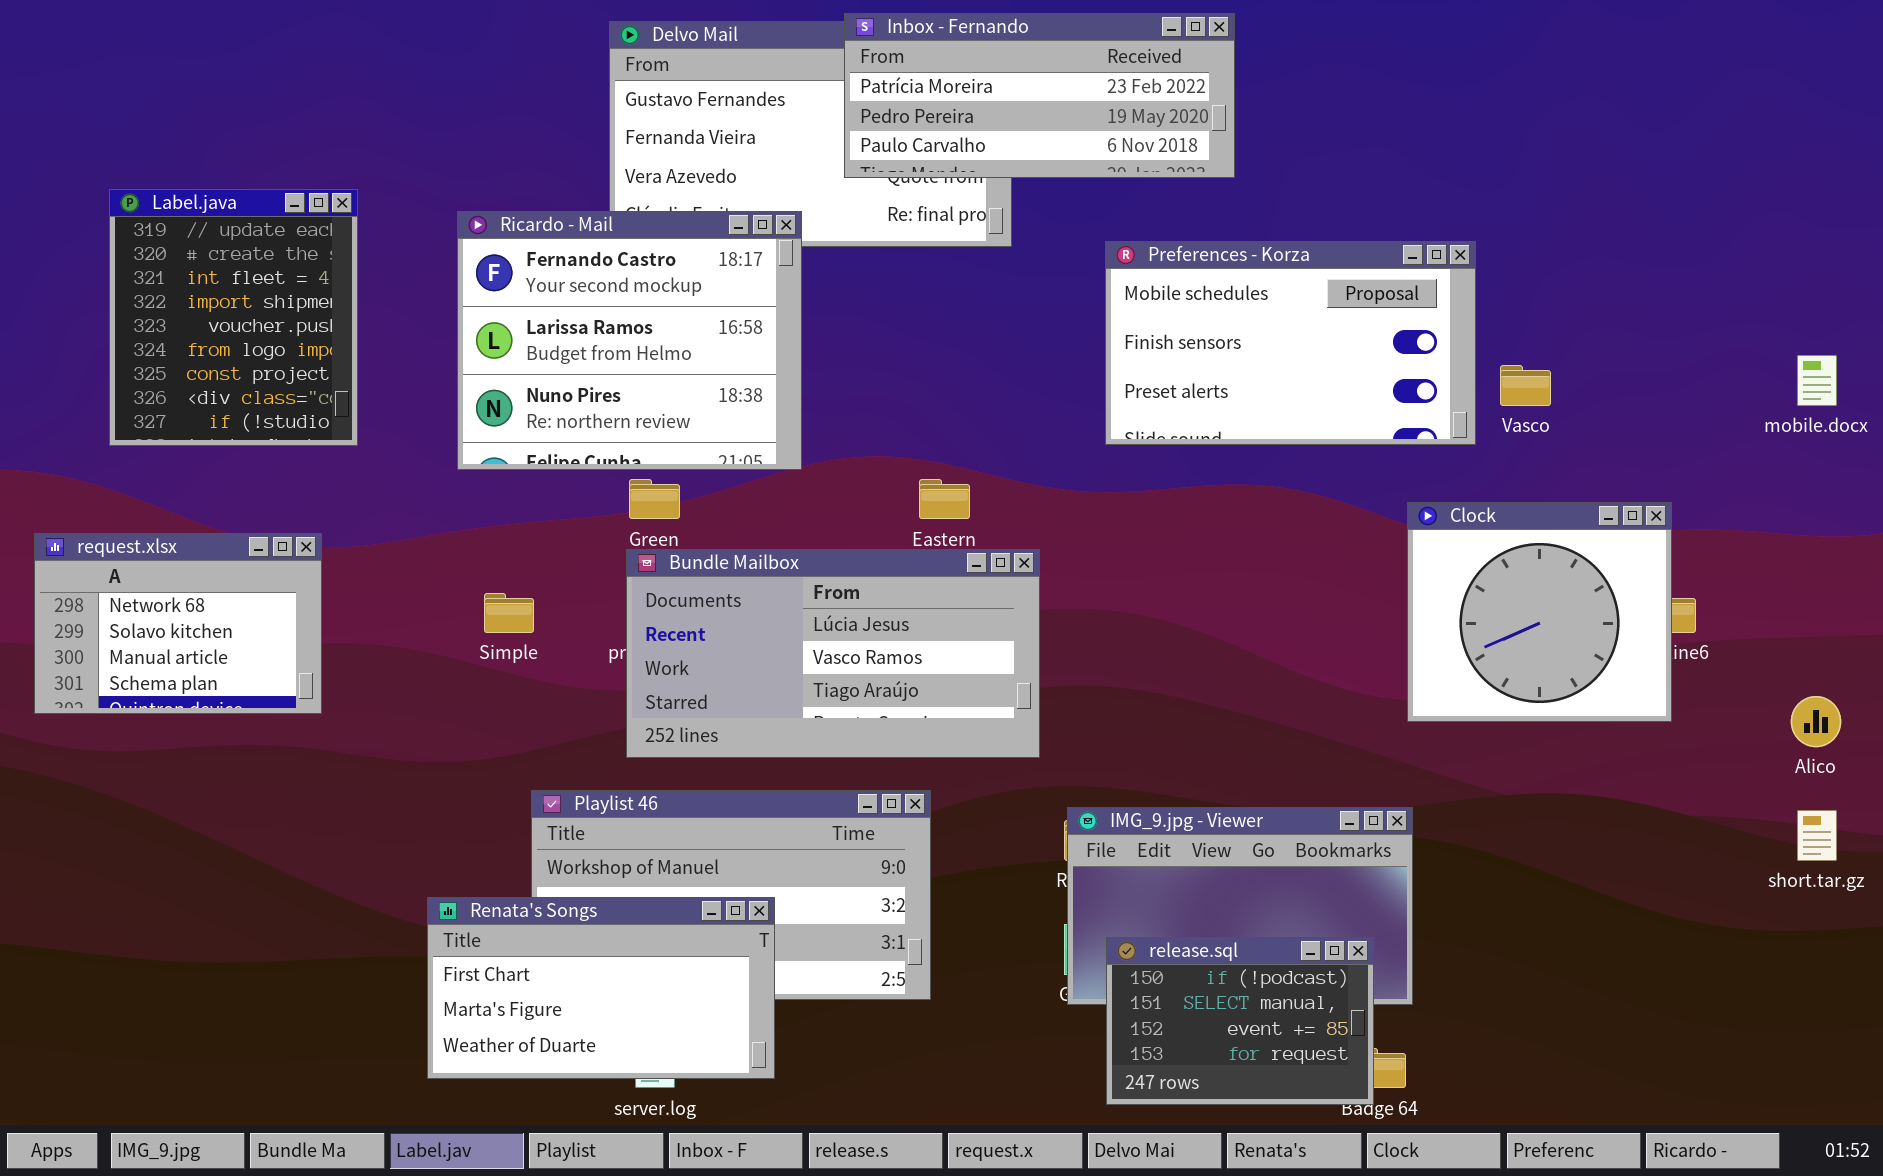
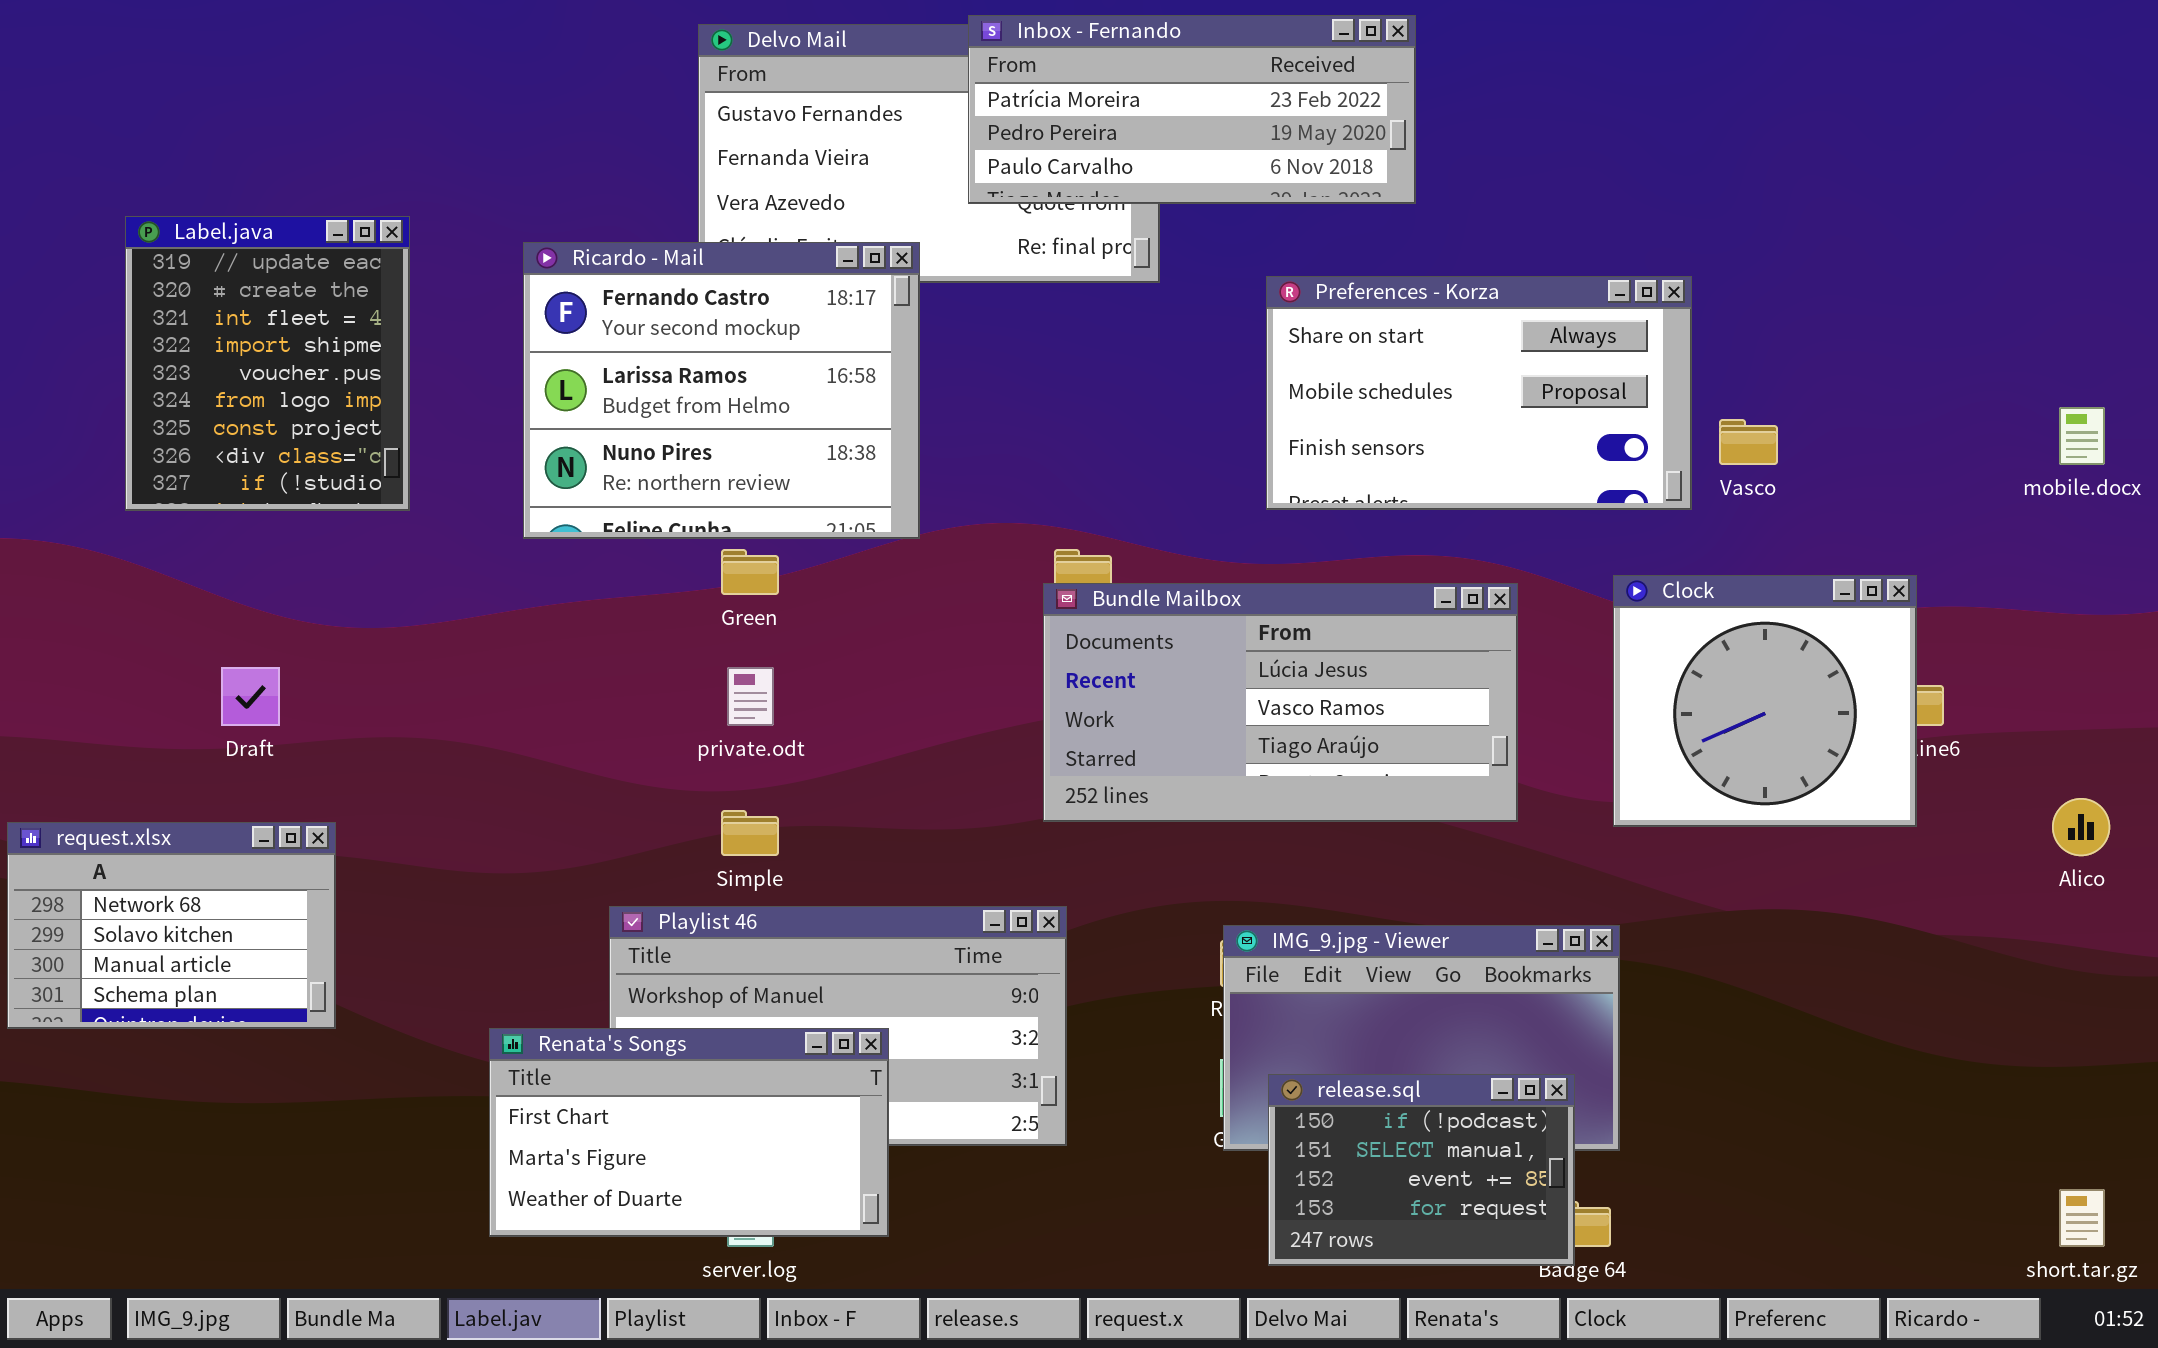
Preferences - Korza: [1105,241,1476,445] -> [1266,276,1692,510], scrolled up 1 row
request.xlsx: [34,533,322,714] -> [7,822,336,1029], moved
Bundle Mailbox: [626,549,1040,758] -> [1043,583,1518,822], moved
Simple: [484,593,534,633] -> [721,810,779,856], moved
short.tar.gz: [1797,810,1837,861] -> [2059,1189,2105,1247], moved

